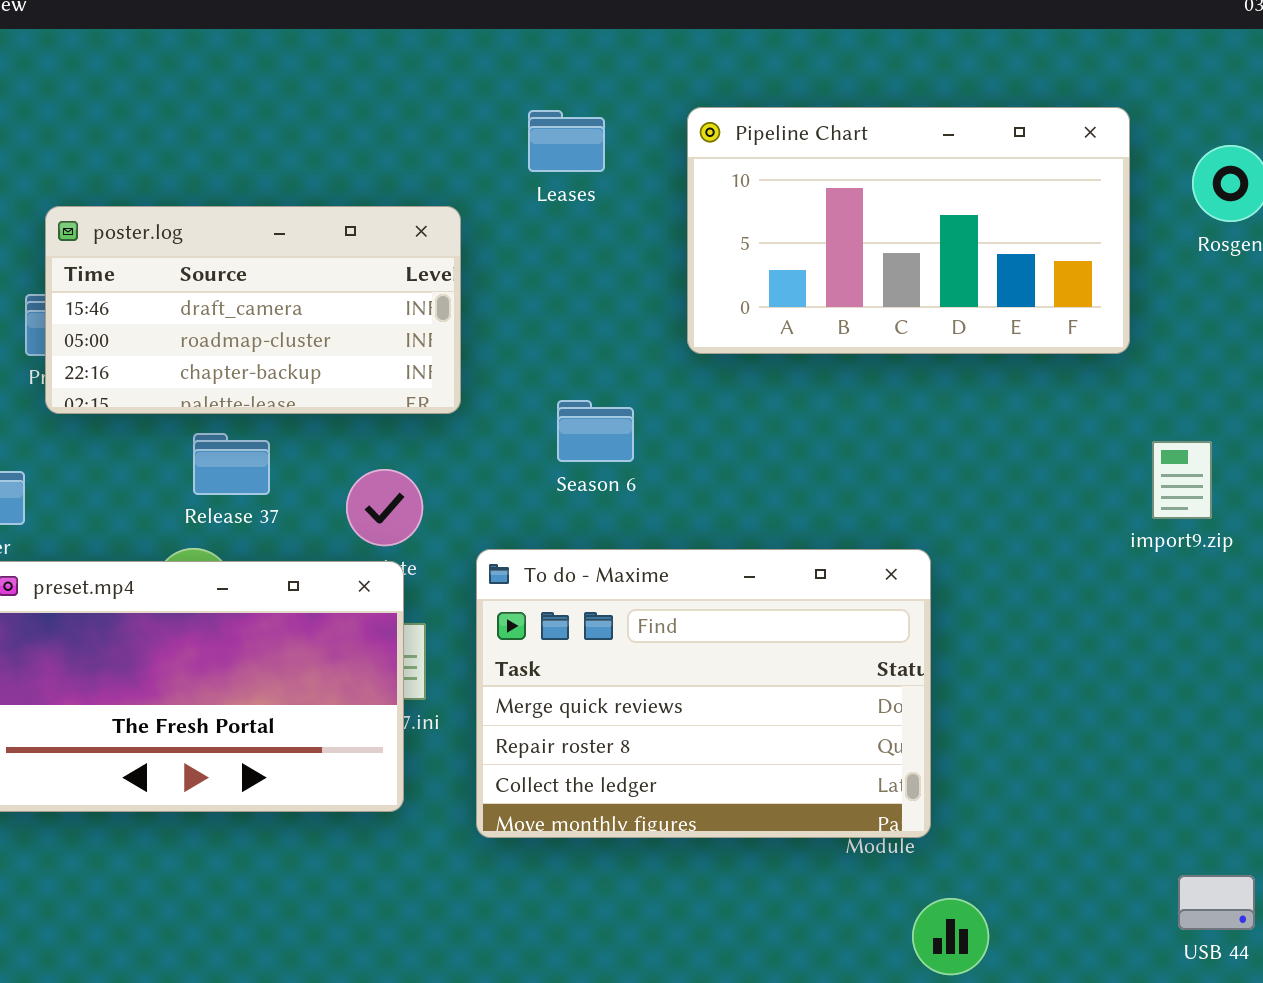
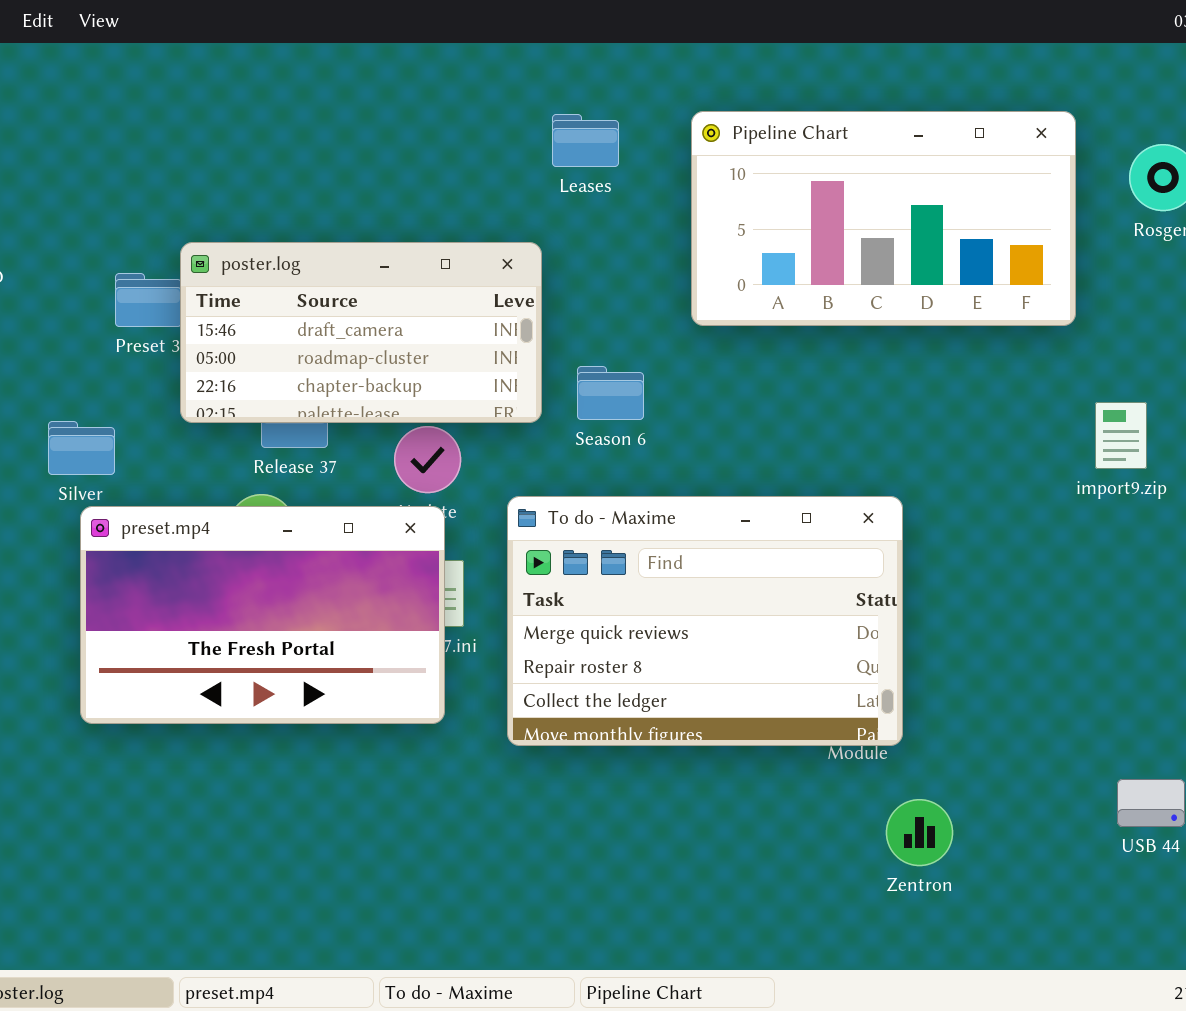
poster.log: [45,206,461,414] -> [180,242,542,423], moved

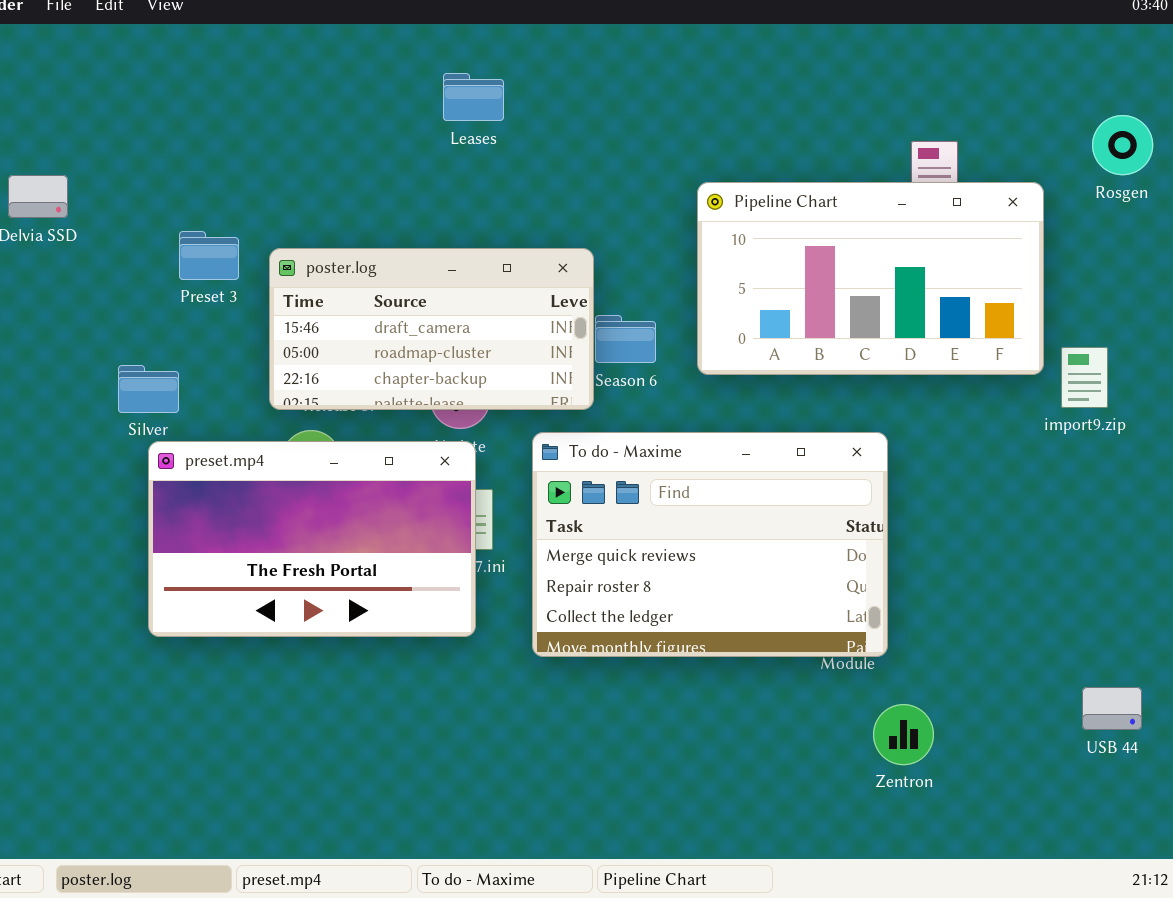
Pipeline Chart: [691,111,1076,326] -> [697,182,1044,375], moved
Leases: [552,114,619,167] -> [443,73,504,121], moved
poster.log: [180,242,542,423] -> [269,248,594,410], moved

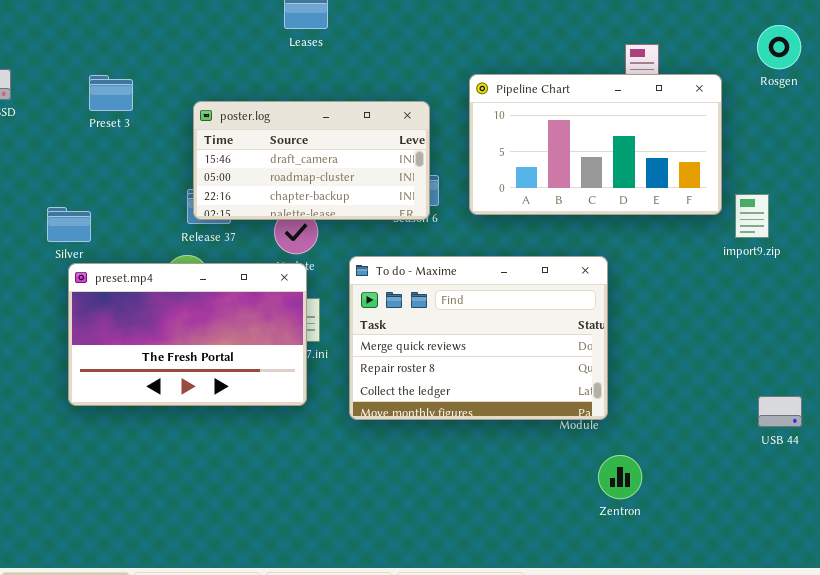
Preset 3: [179,231,239,280] -> [89,75,133,111], moved
poster.log: [269,248,594,410] -> [193,101,430,220], moved
USB 44: [1082,687,1142,730] -> [758,396,802,427], moved

